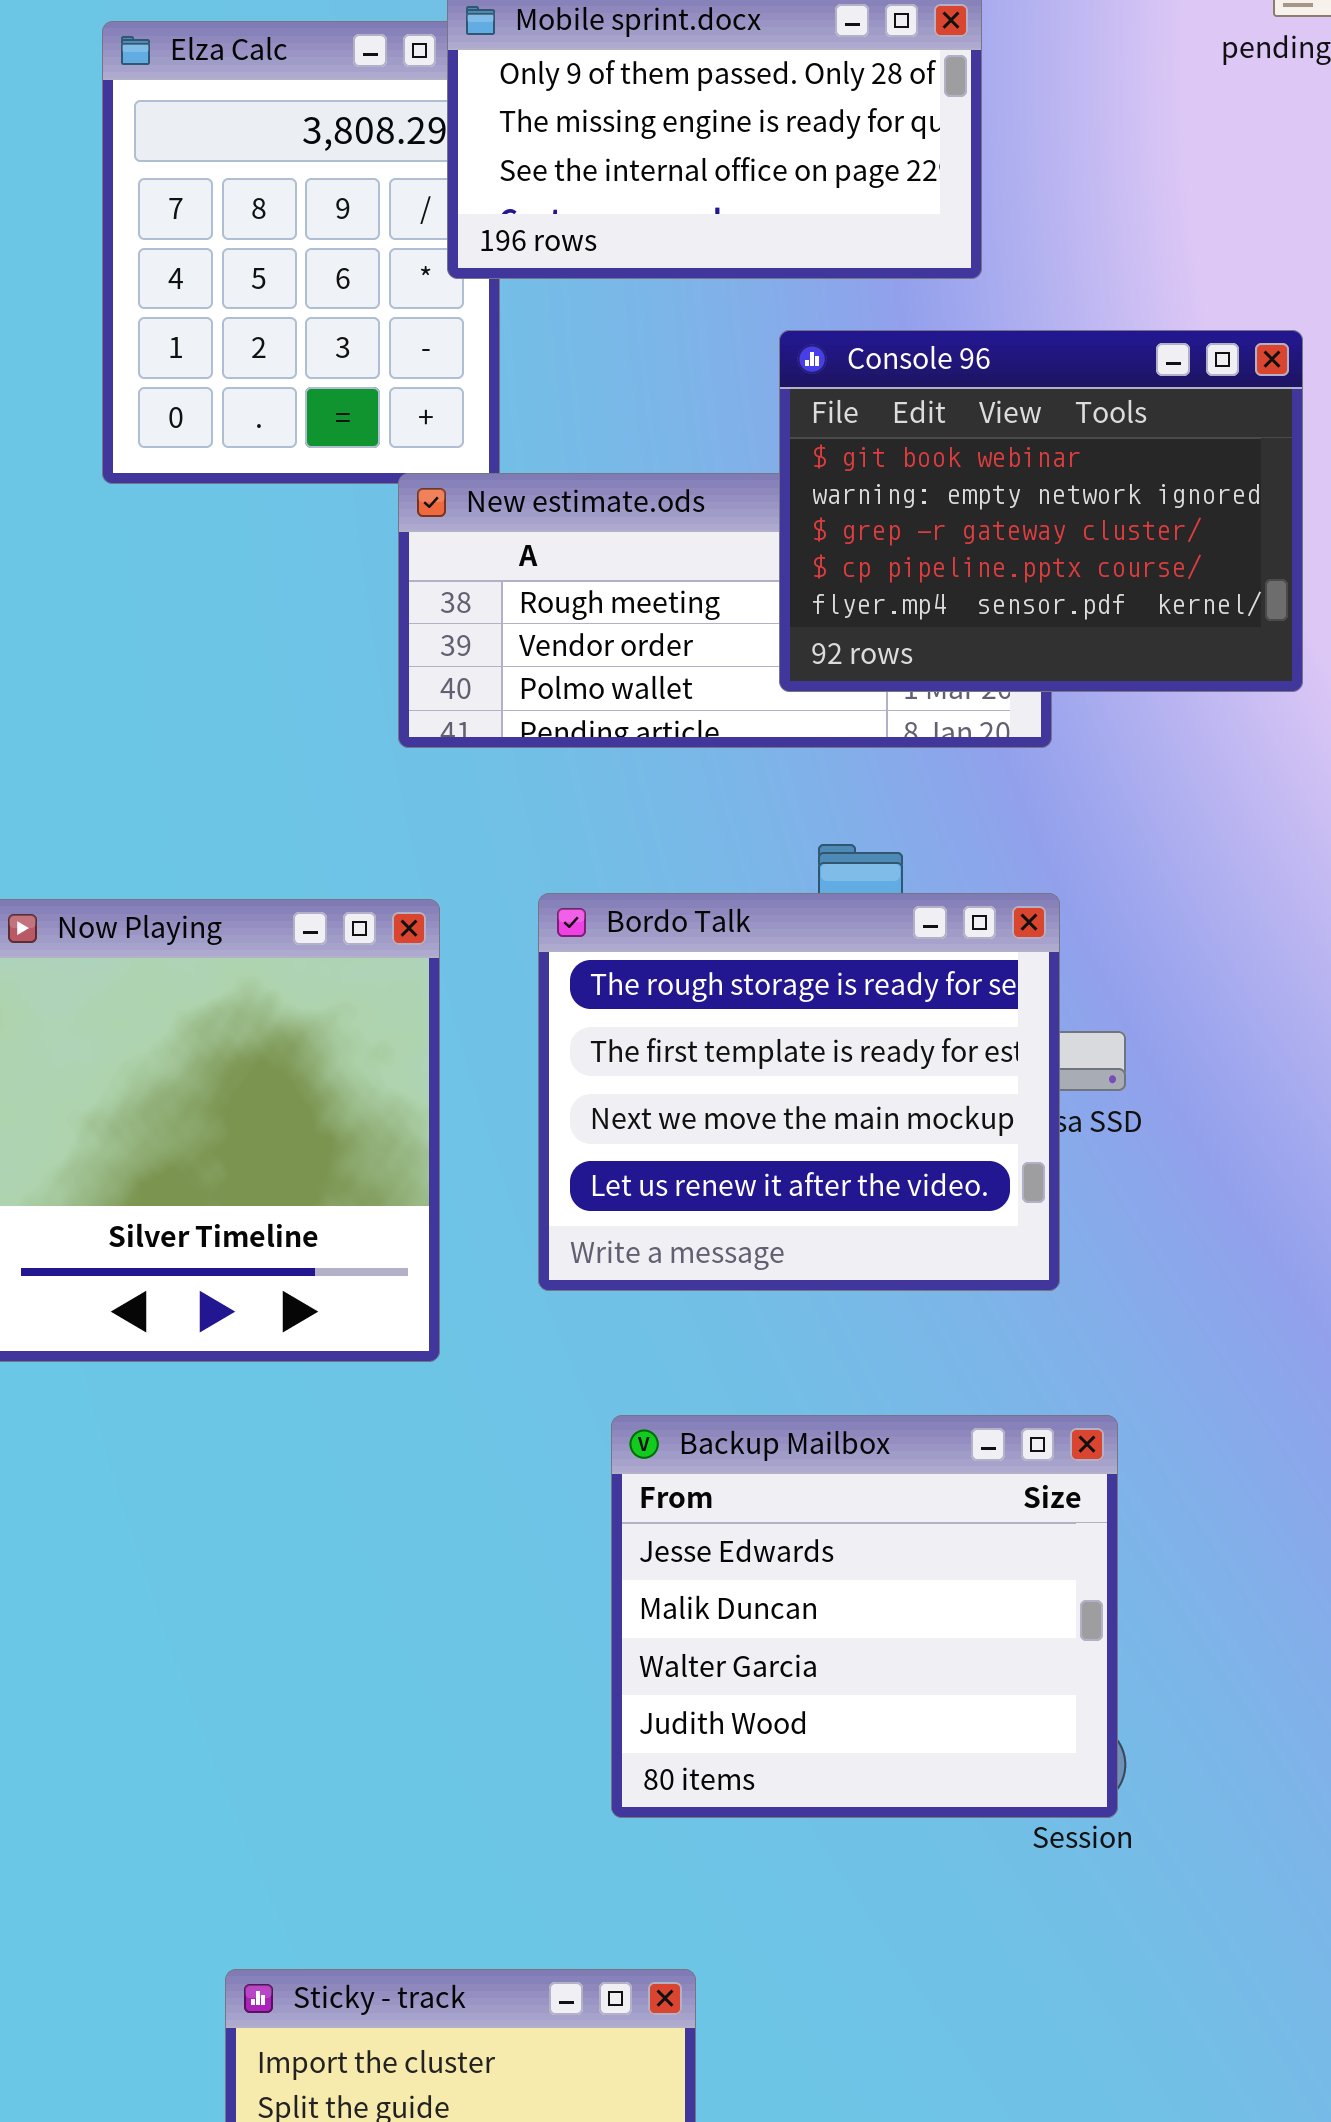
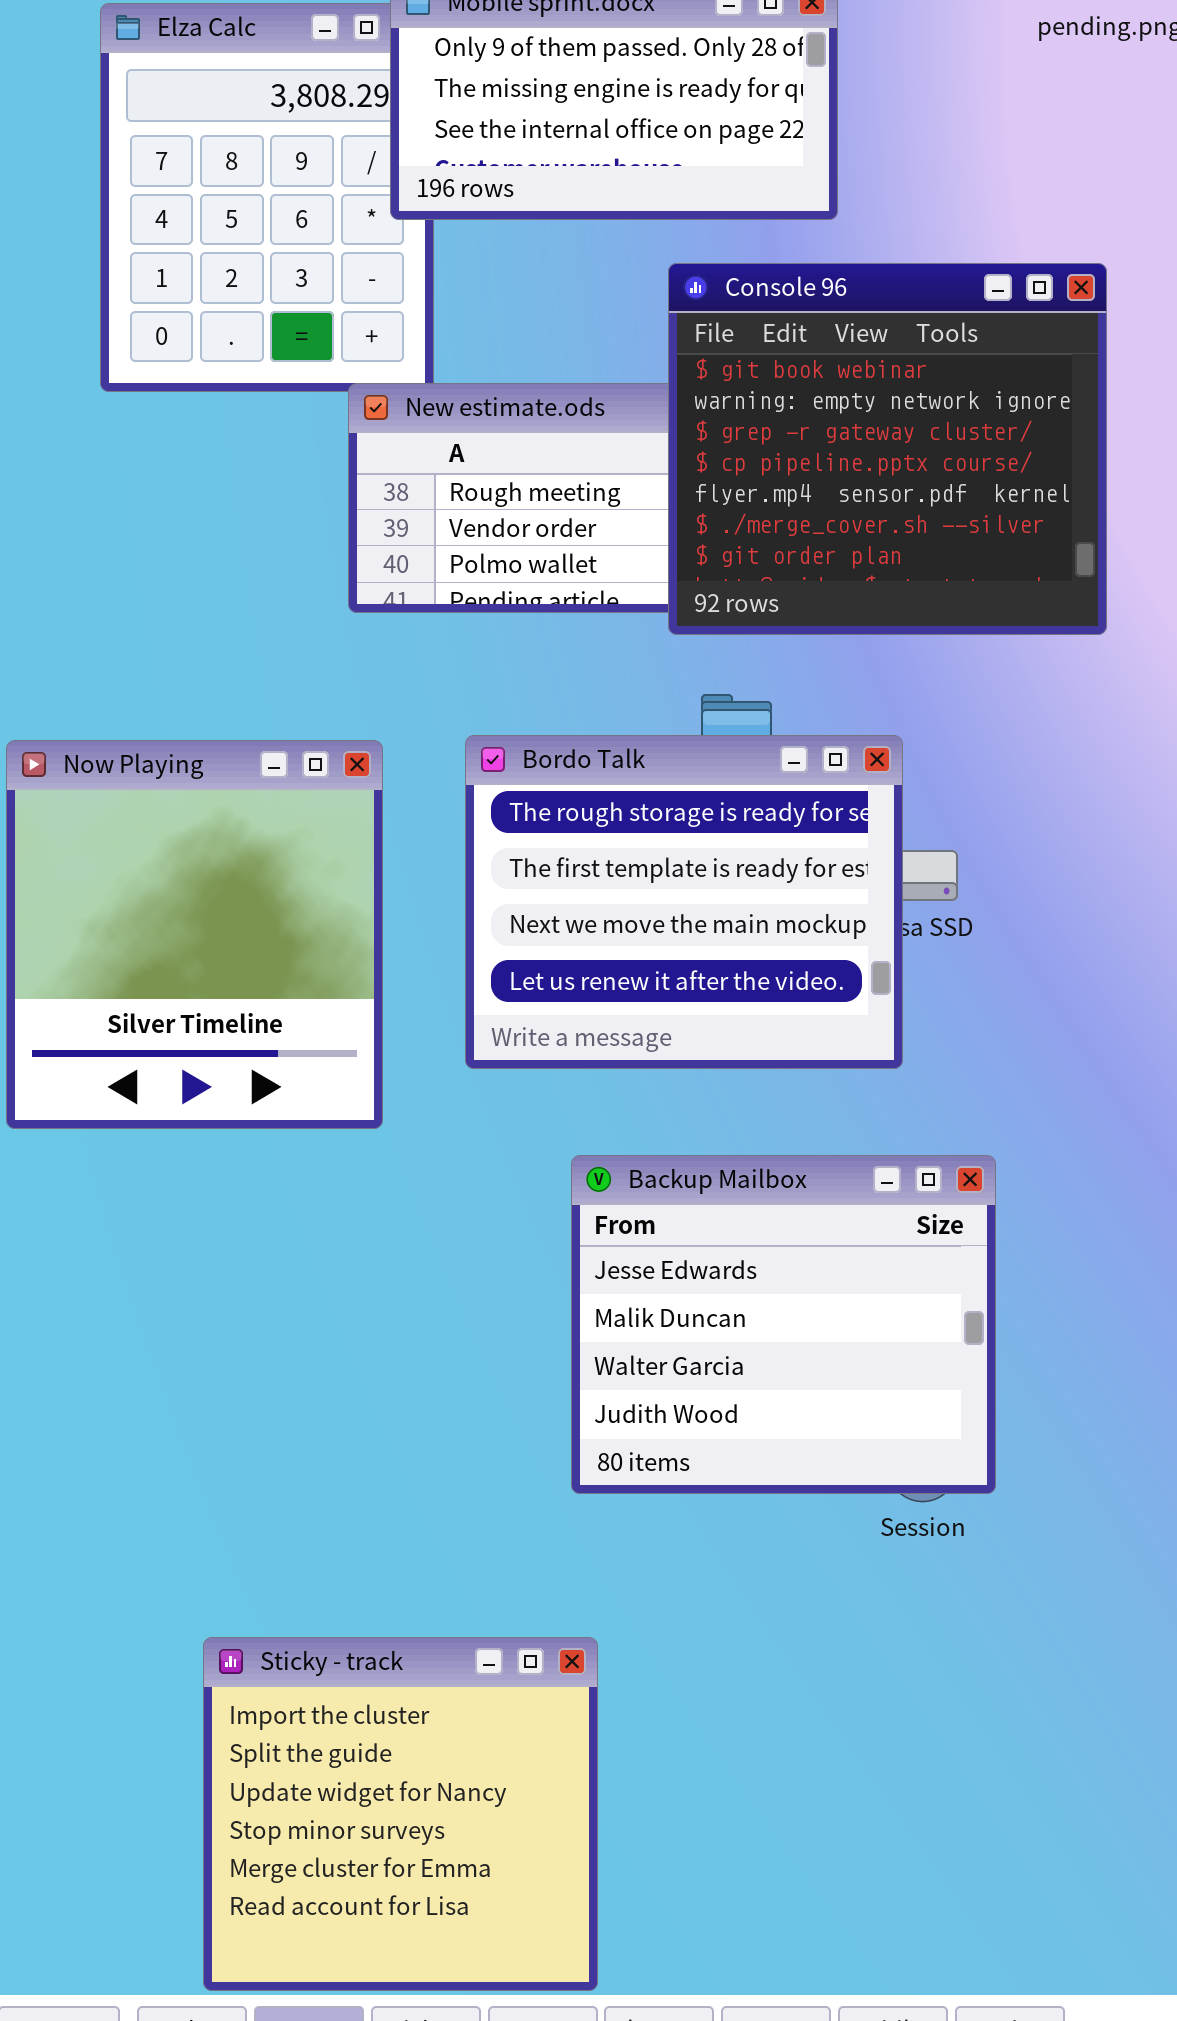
Console 96: [779,330,1303,692] -> [668,263,1107,635], resized
Backup Mailbox: [611,1415,1118,1818] -> [571,1155,996,1494], moved

